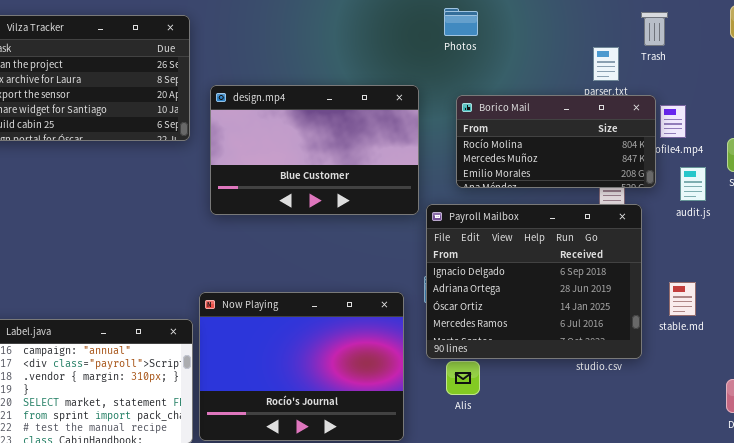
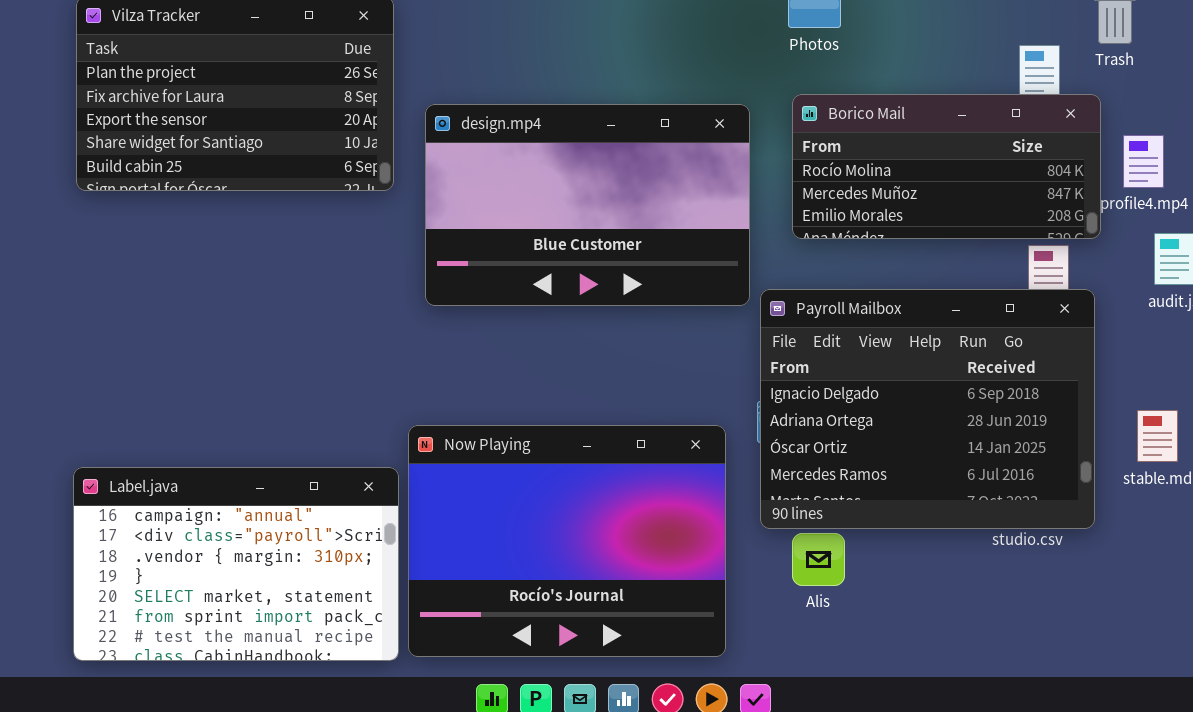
Borico Mail: [456,95,656,188] -> [792,94,1101,239], moved

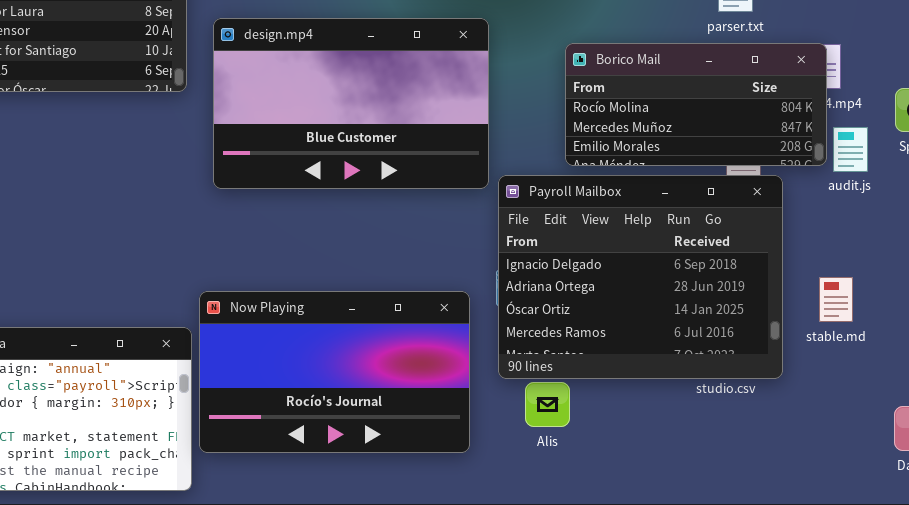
Borico Mail: [792,94,1101,239] -> [565,43,827,166], moved
Now Playing: [408,425,726,657] -> [199,291,470,453], resized

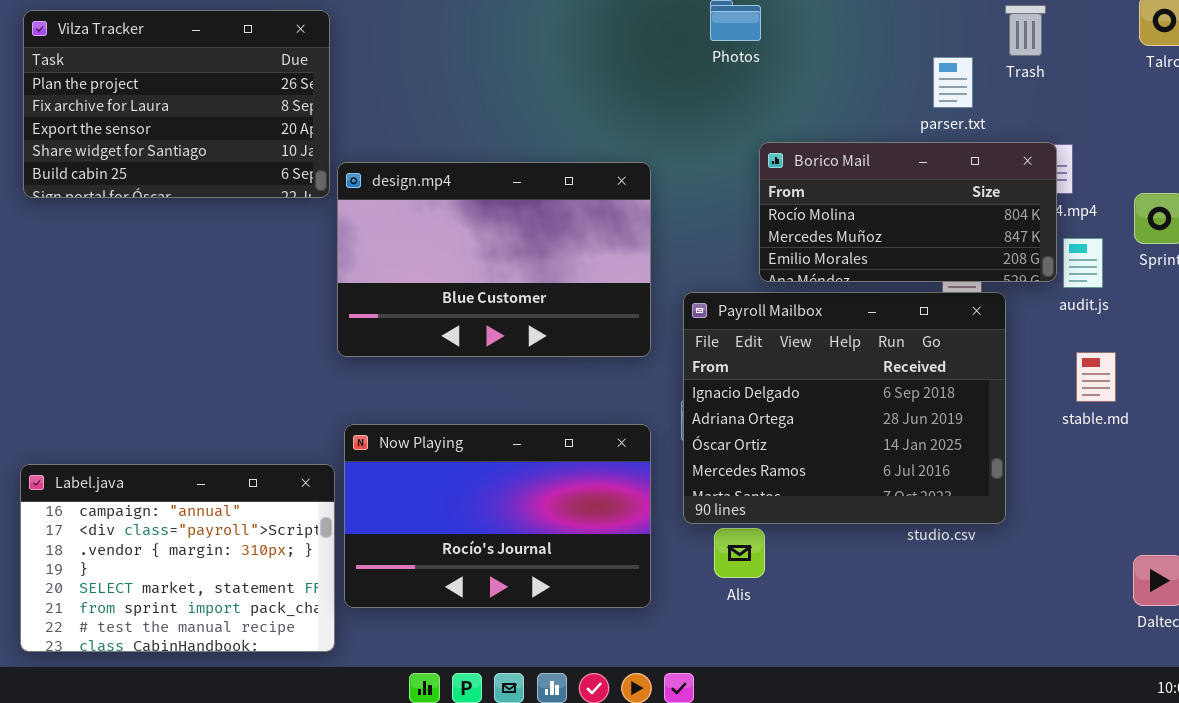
design.mp4: [213,18,489,189] -> [337,162,651,357], moved
stable.md: [819,277,853,322] -> [1076,352,1116,402], moved

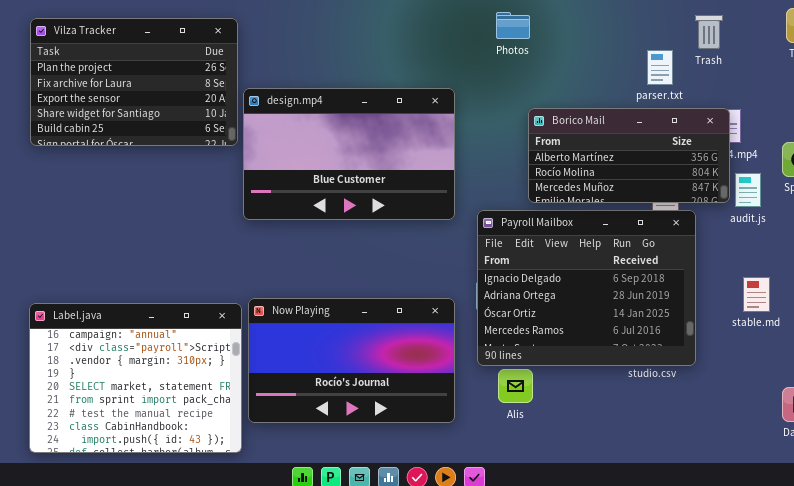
Borico Mail: [759,142,1057,282] -> [528,108,730,203], scrolled up 1 row
design.mp4: [337,162,651,357] -> [243,88,455,220], moved
stable.md: [1076,352,1116,402] -> [743,277,770,312], moved
Label.java: [20,464,335,652] -> [29,303,242,453], resized

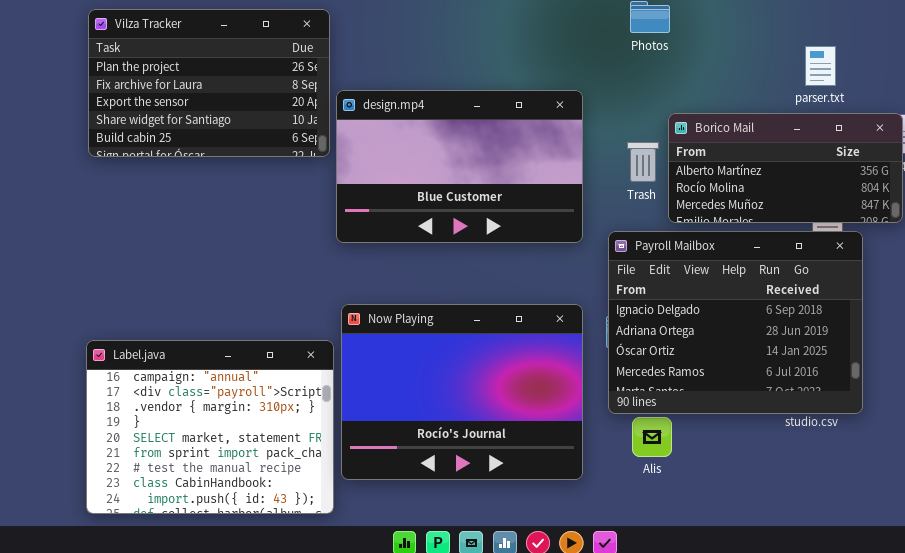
Trash: [695,15,723,49] -> [627,142,659,182], moved
Now Playing: [248,298,455,423] -> [341,304,583,480], resized

